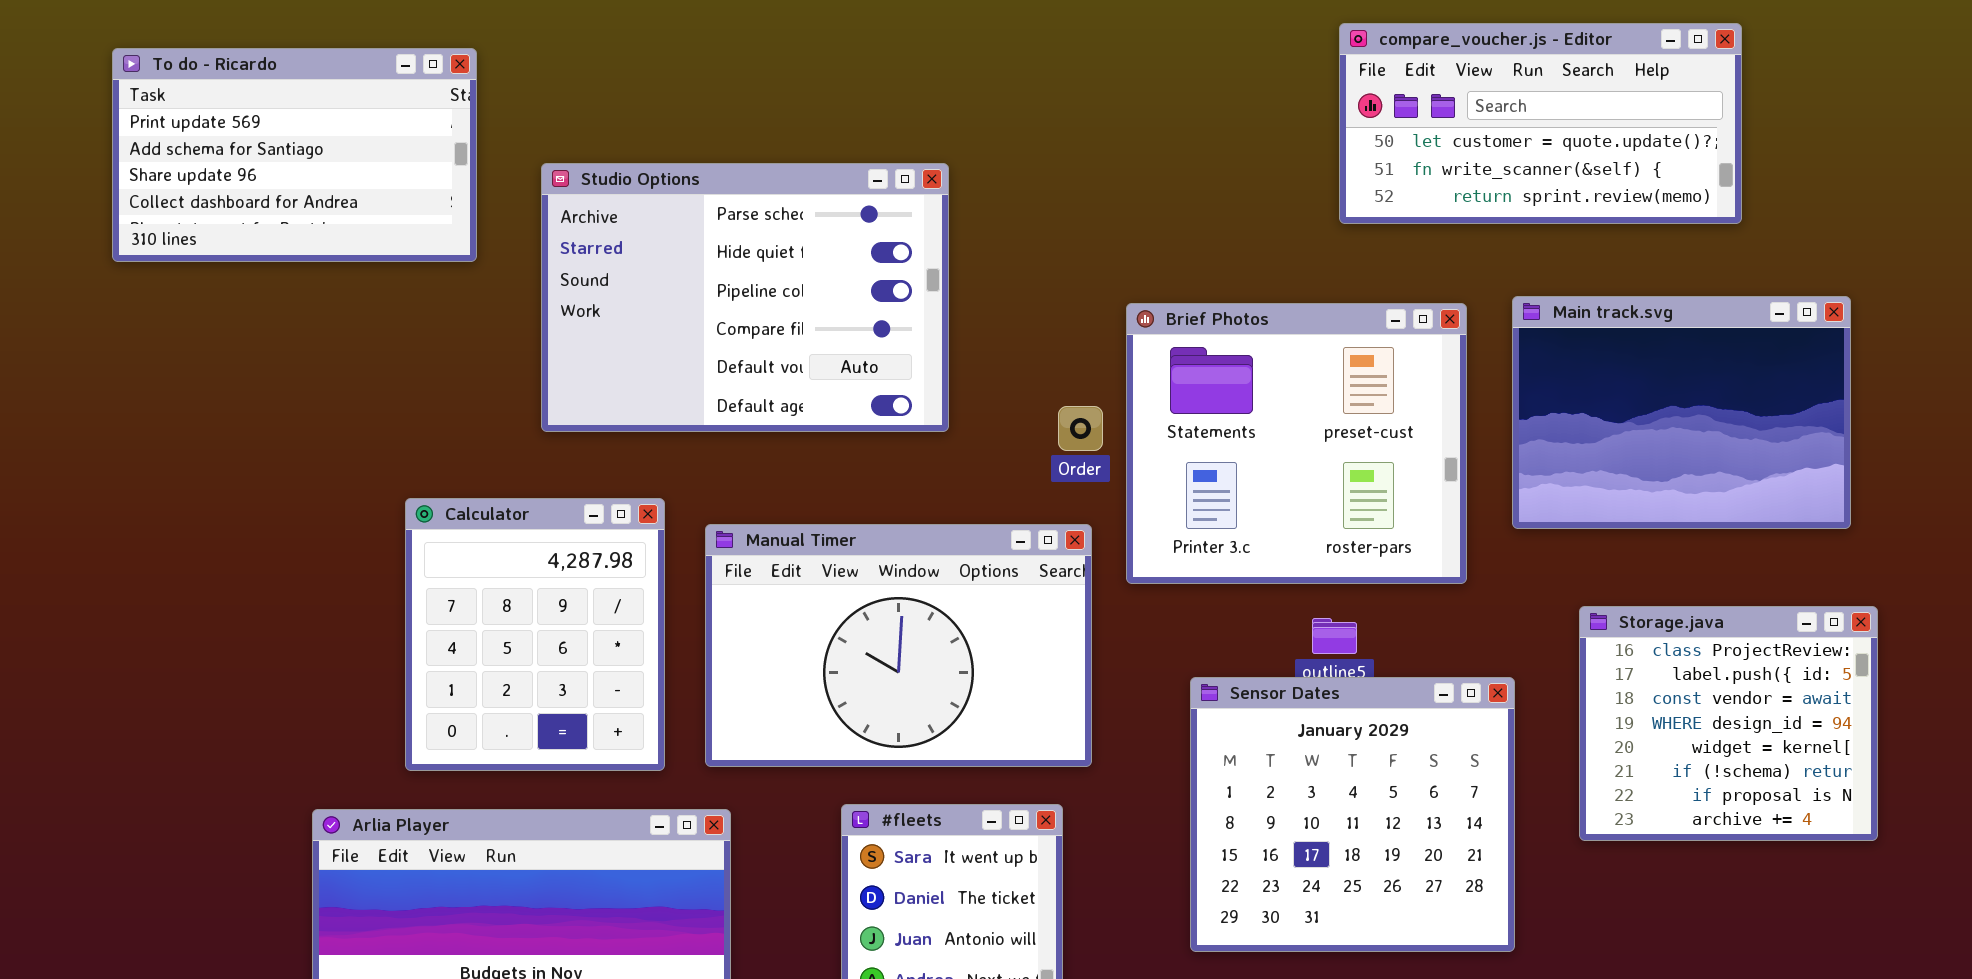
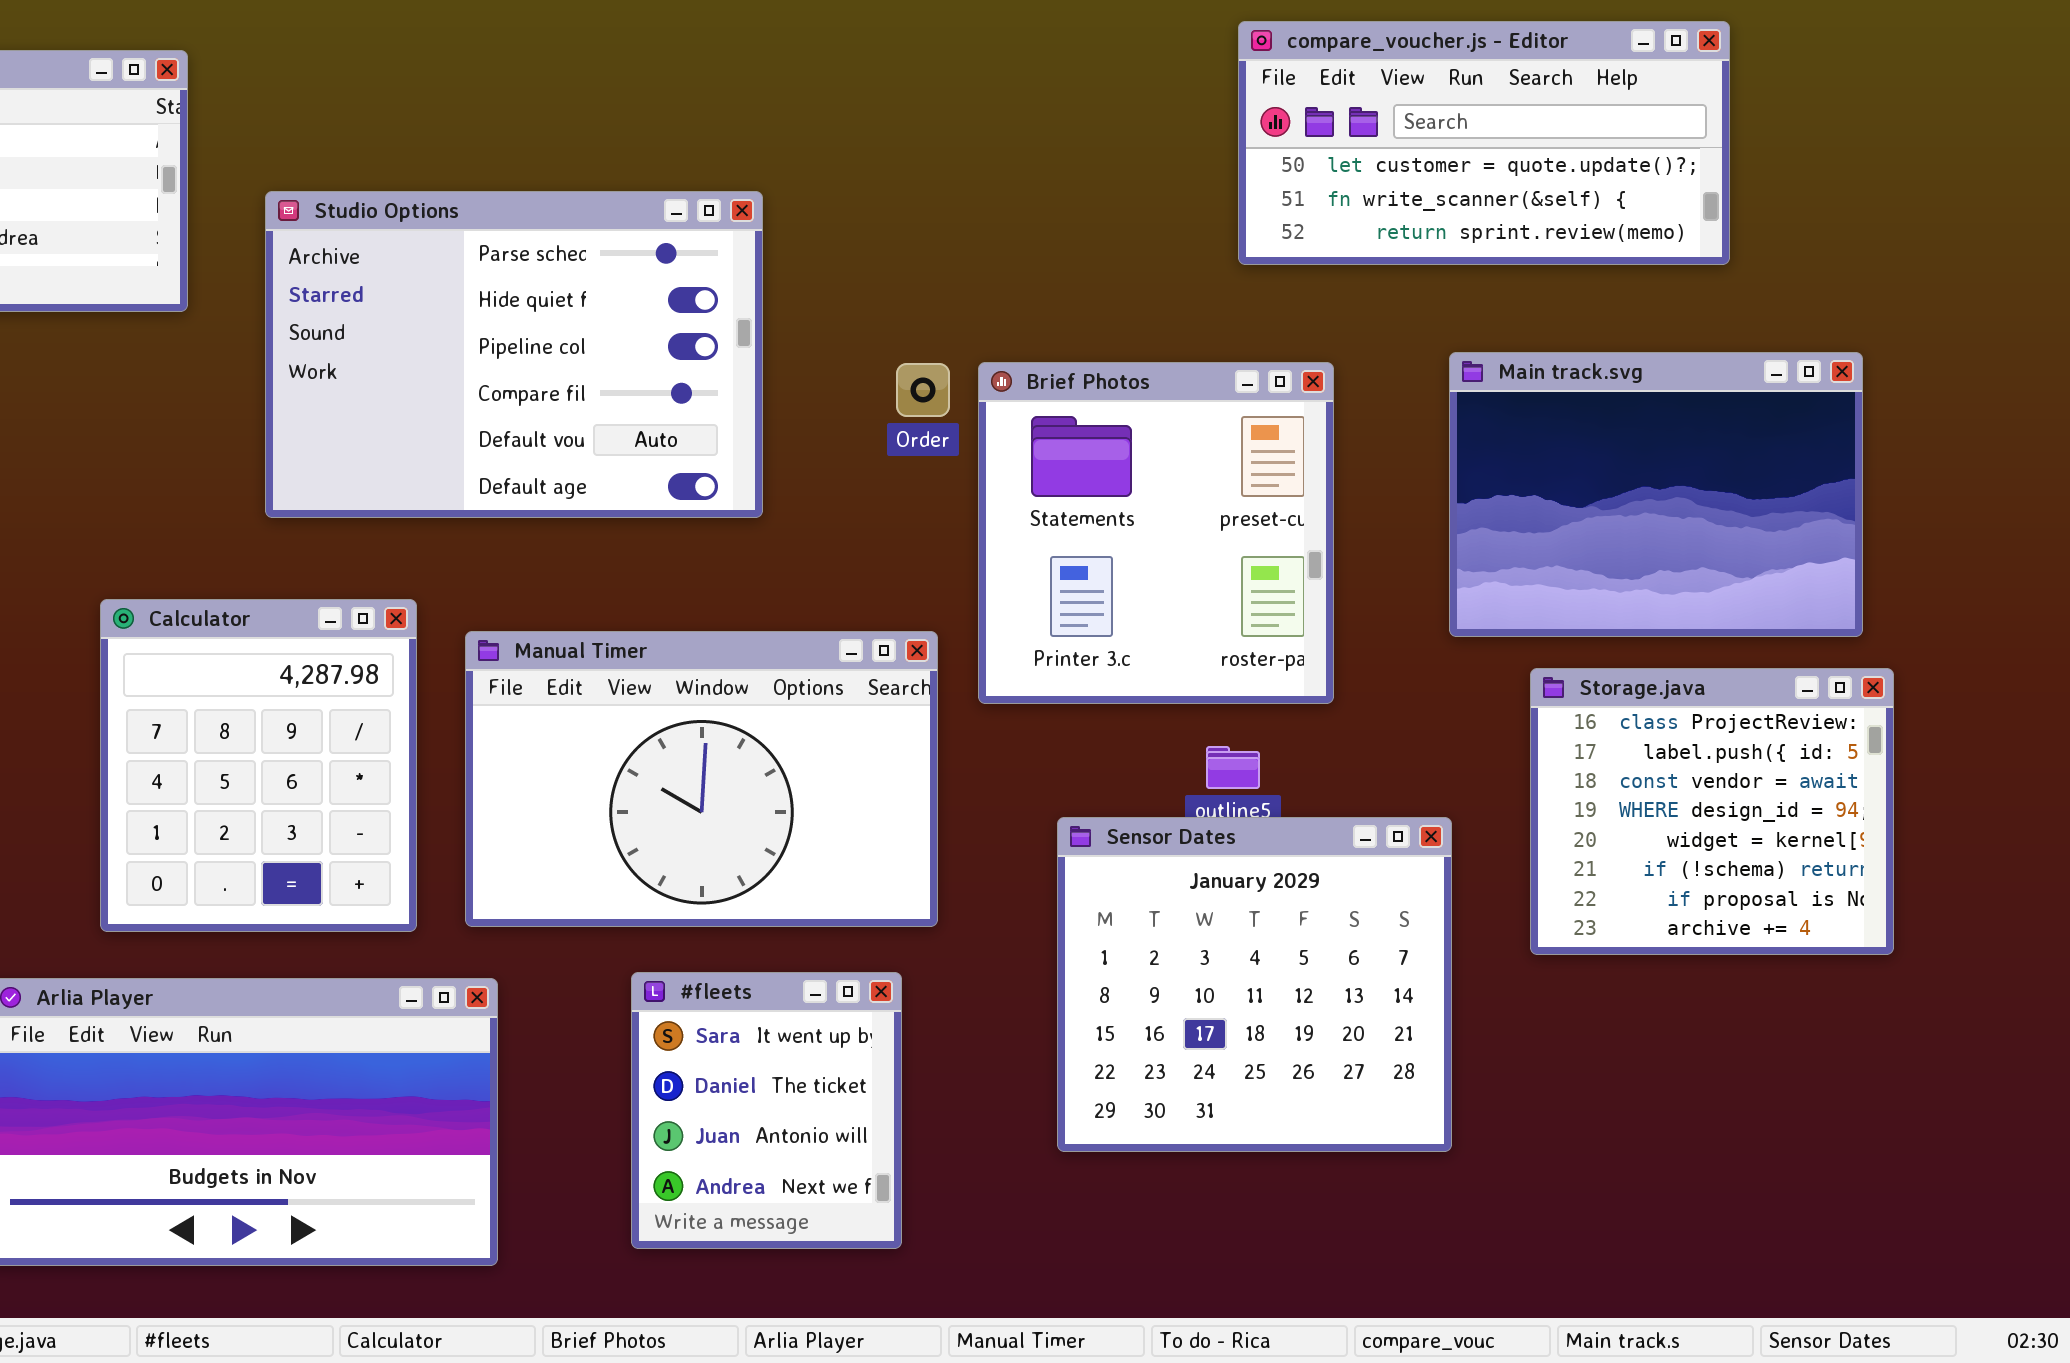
Brief Photos: [1126,303,1467,584] -> [978,362,1334,704], resized
Order: [1058,406,1103,451] -> [896,363,950,417], moved
Storage.java: [1579,606,1878,841] -> [1530,668,1894,955], moved

